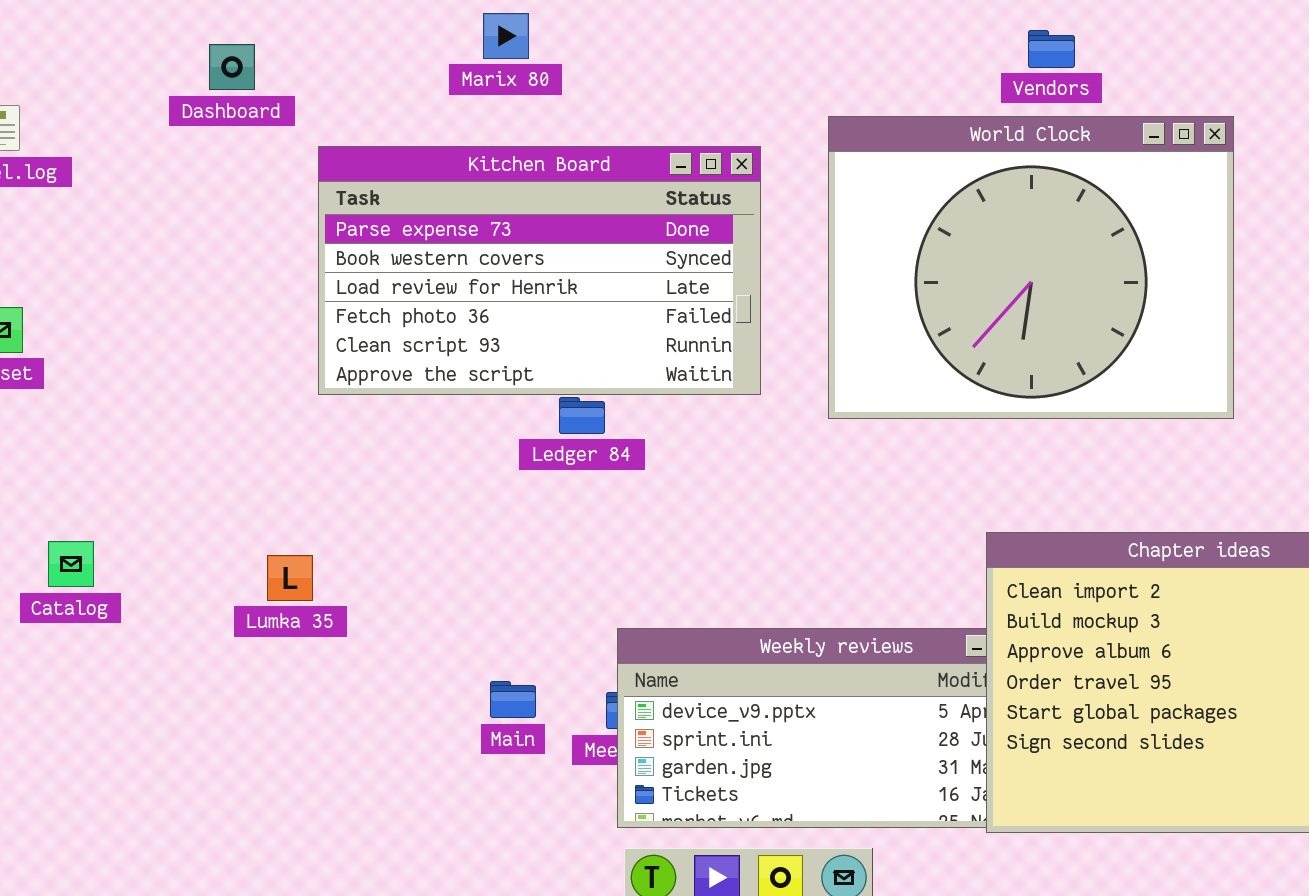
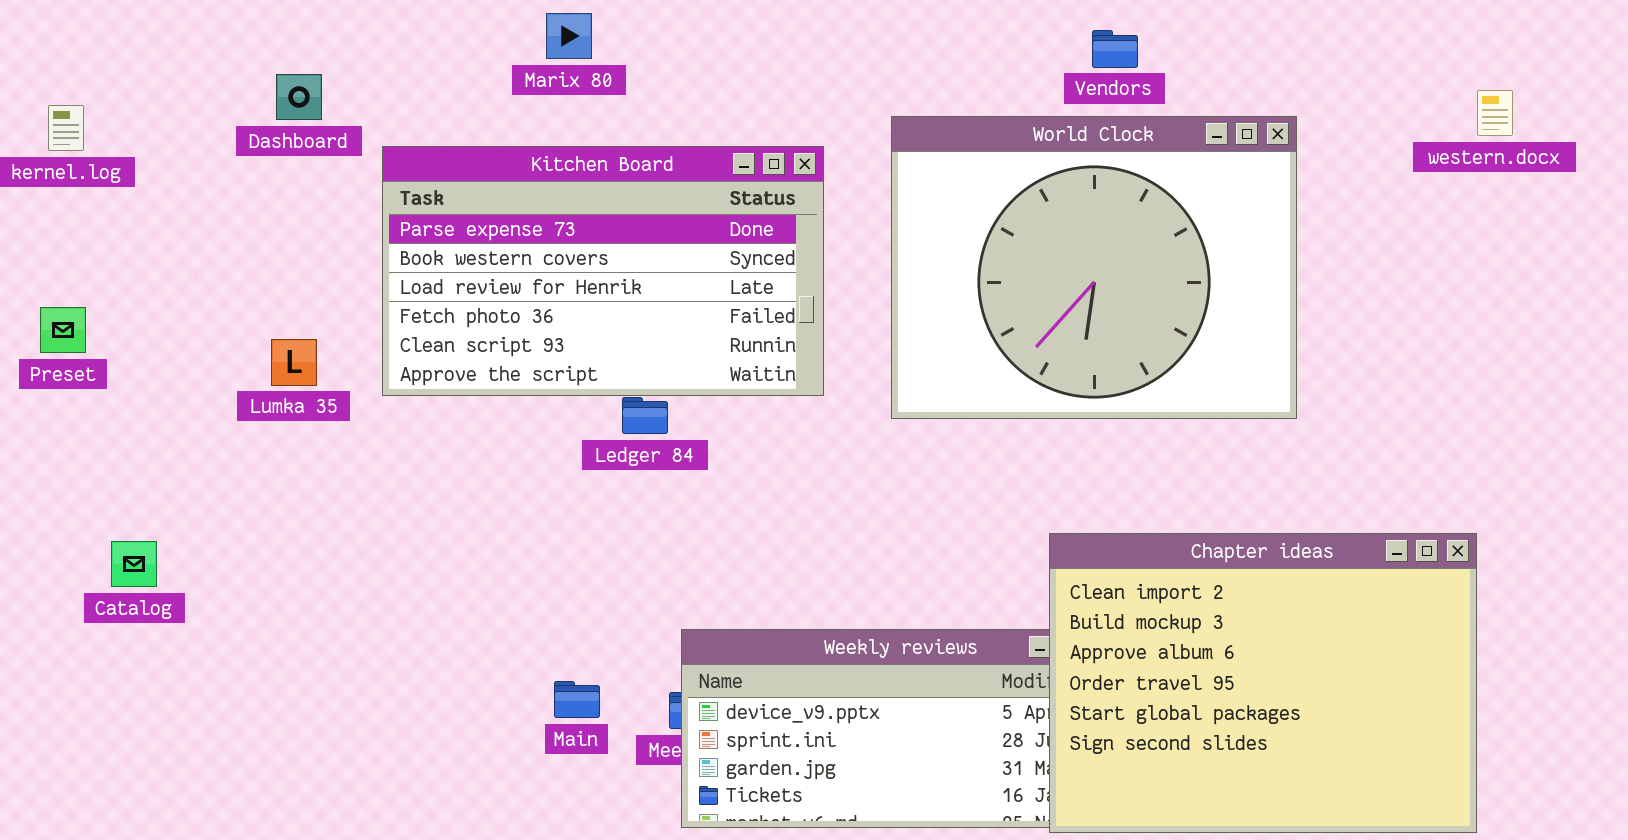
Dashboard: [209,44,255,90] -> [276,74,322,120], moved
Lumka 35: [267,555,313,601] -> [271,339,317,386], moved

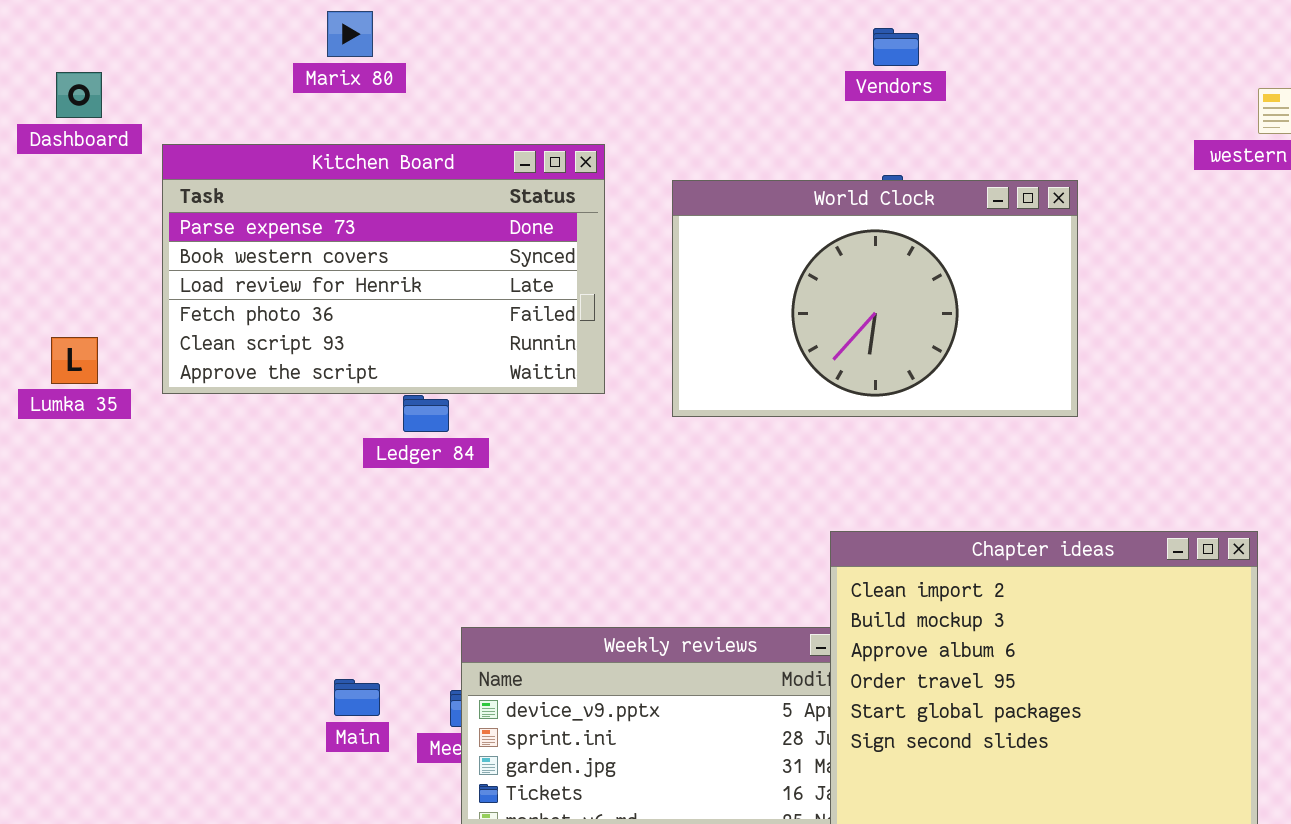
World Clock: [891,116,1297,419] -> [672,180,1078,417], resized

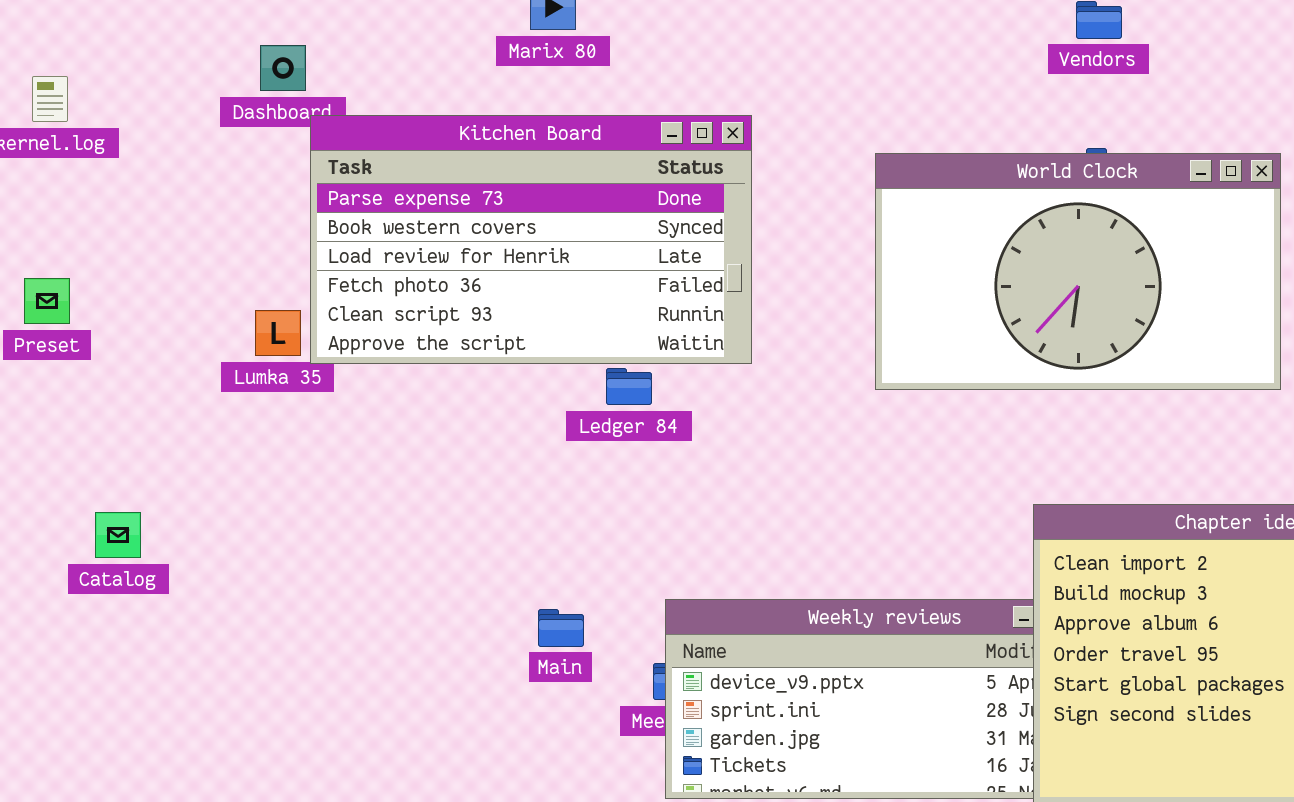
Kitchen Board: [162,144,605,394] -> [310,115,752,364], moved
Main: [334,679,380,716] -> [538,609,584,647], moved

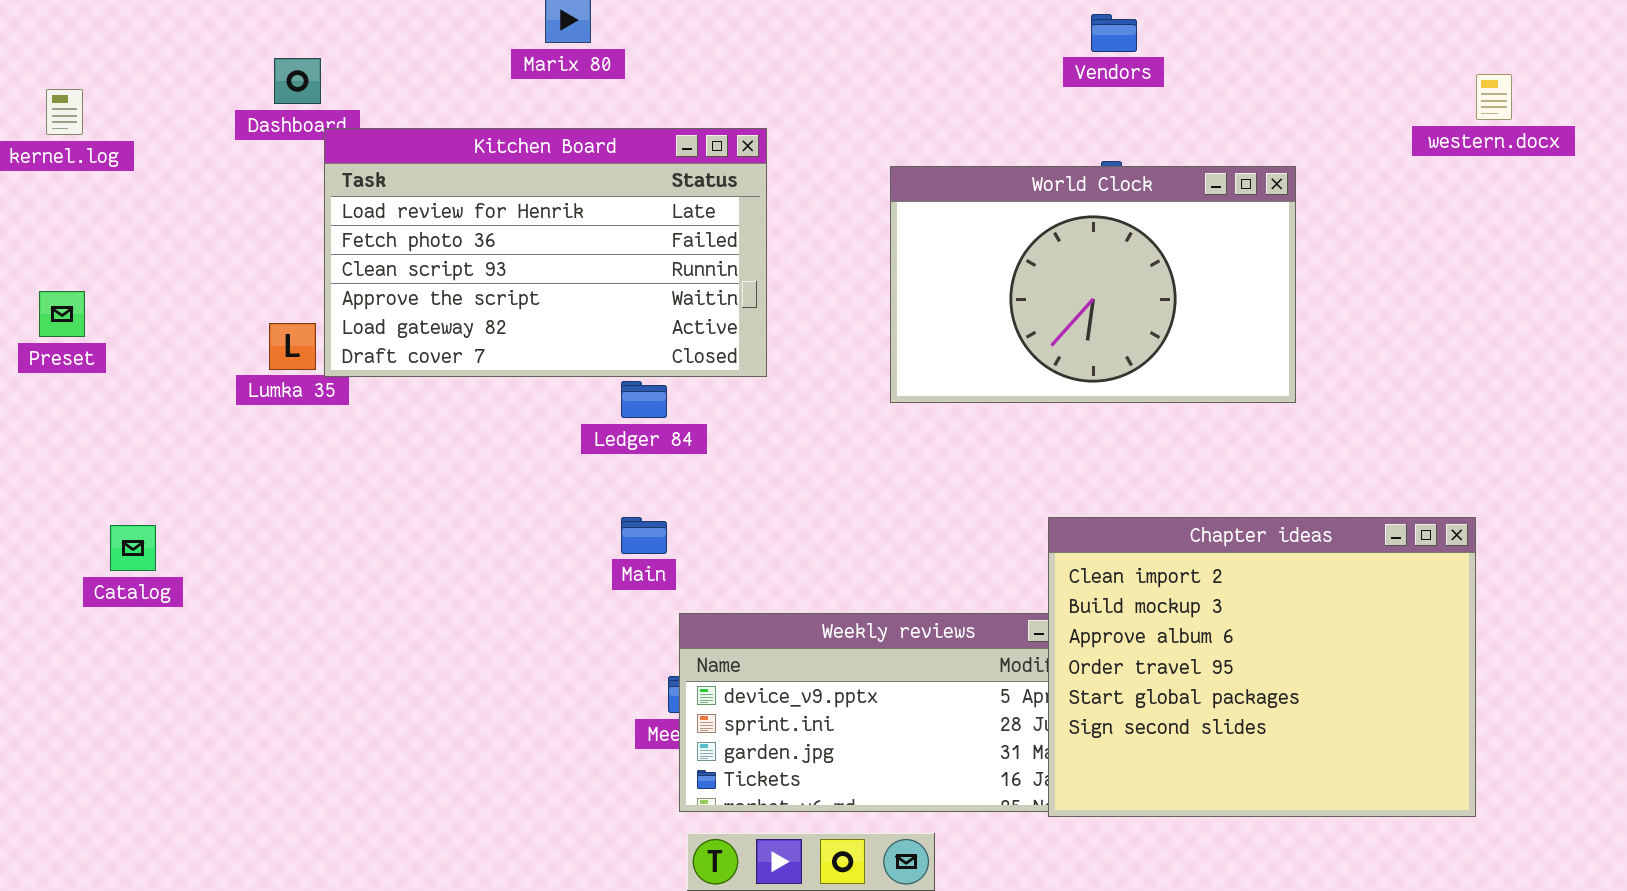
Kitchen Board: [310,115,752,364] -> [324,128,767,377], scrolled down 2 rows
Main: [538,609,584,647] -> [621,517,667,554], moved

